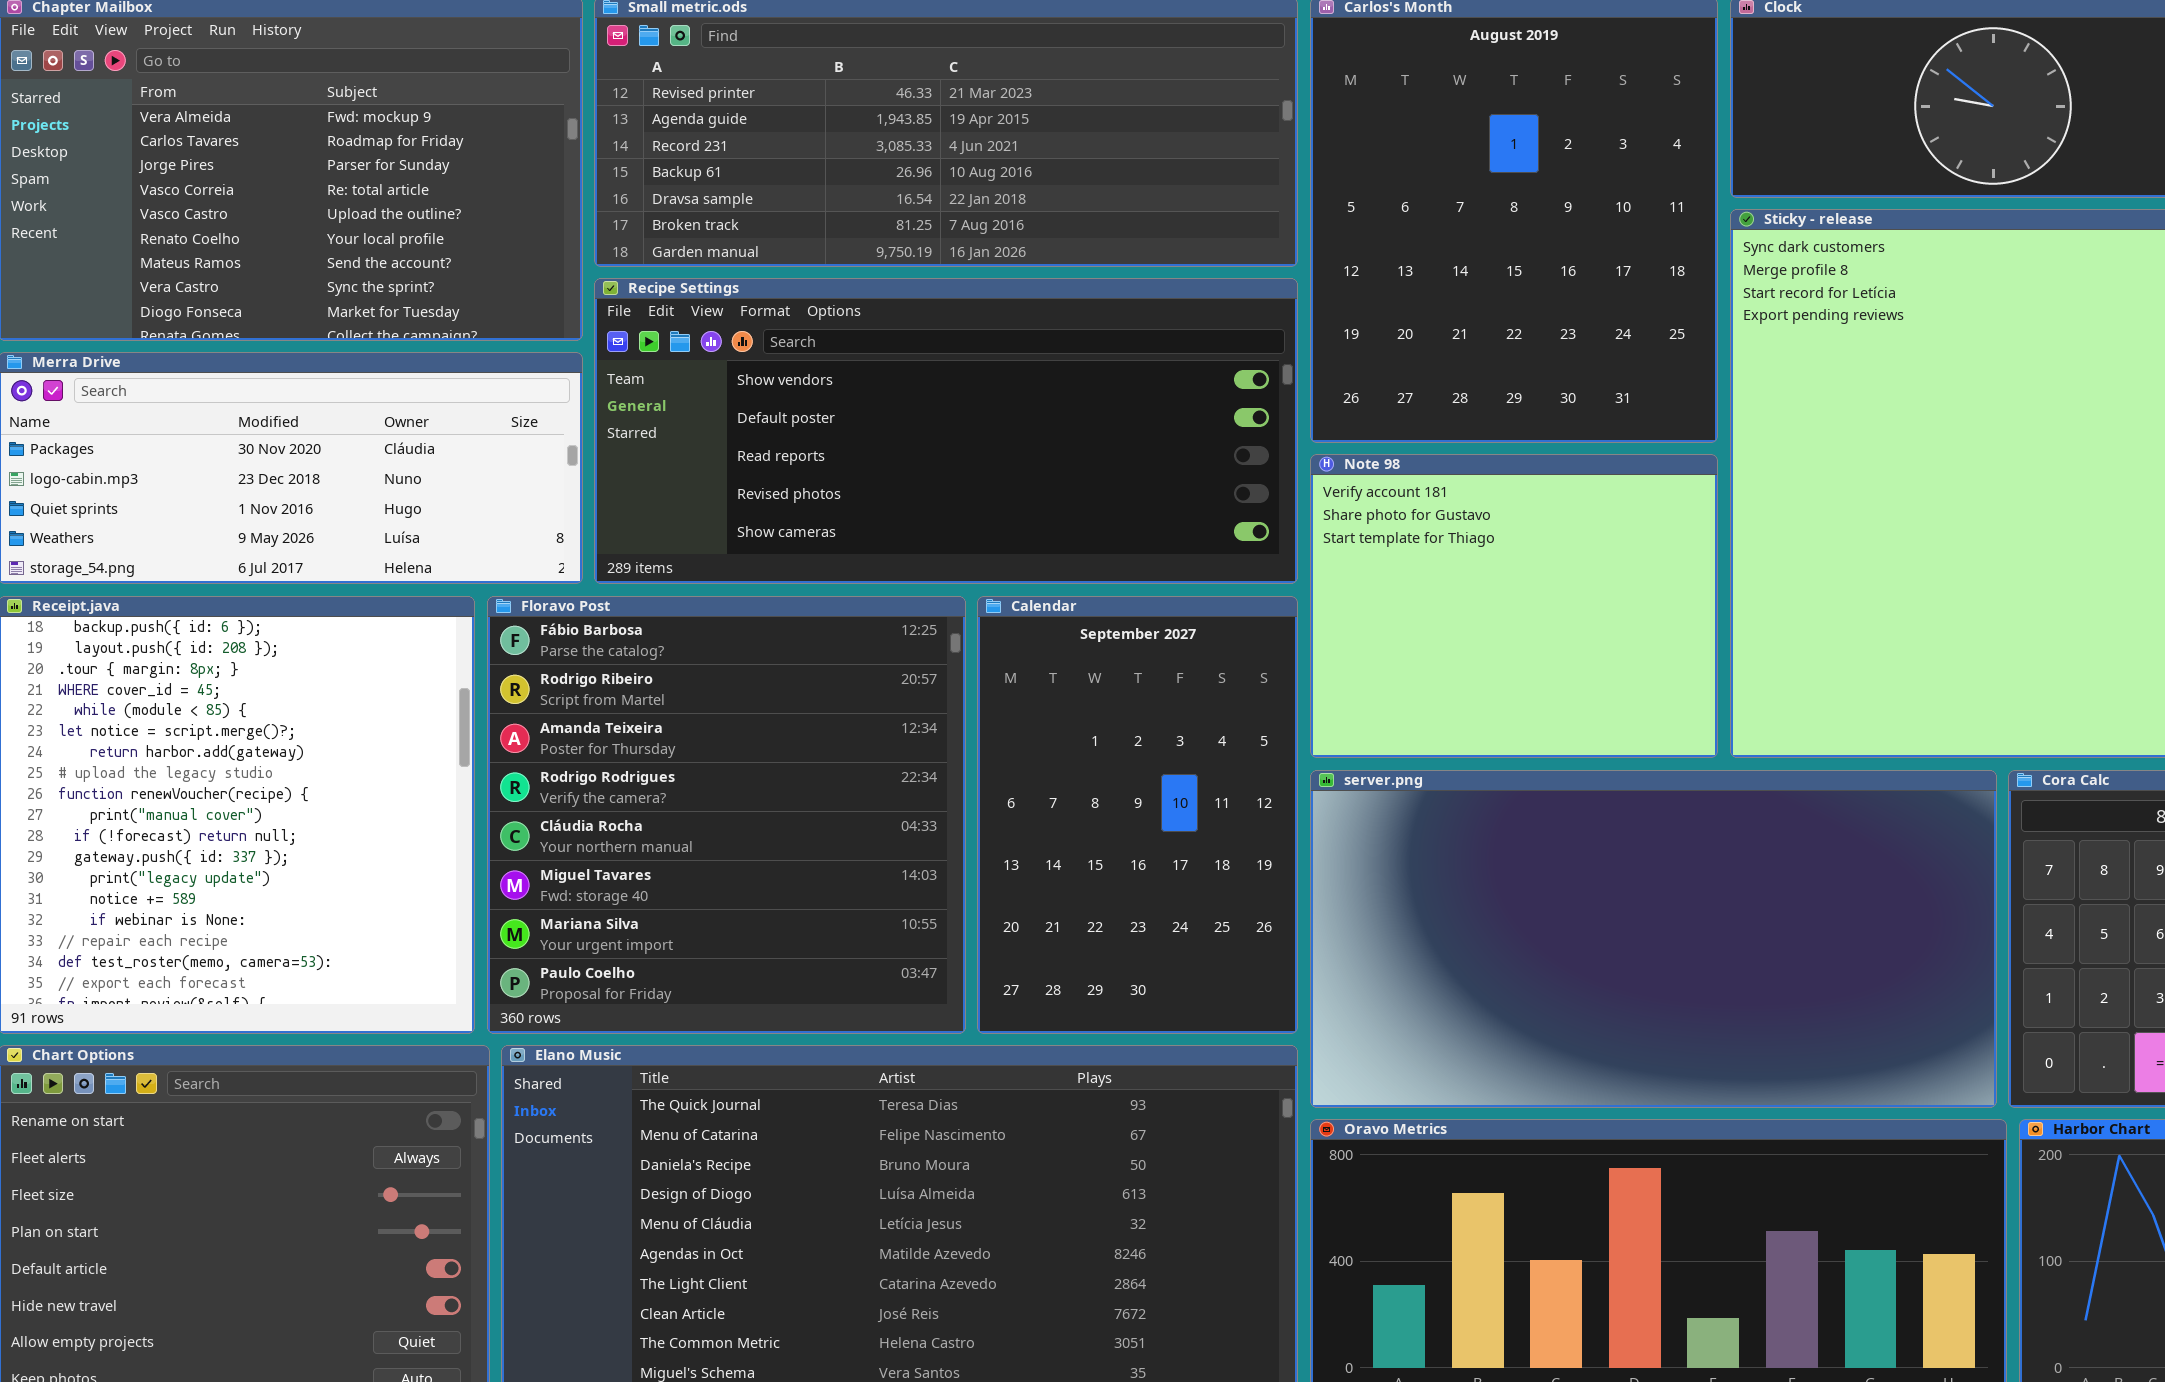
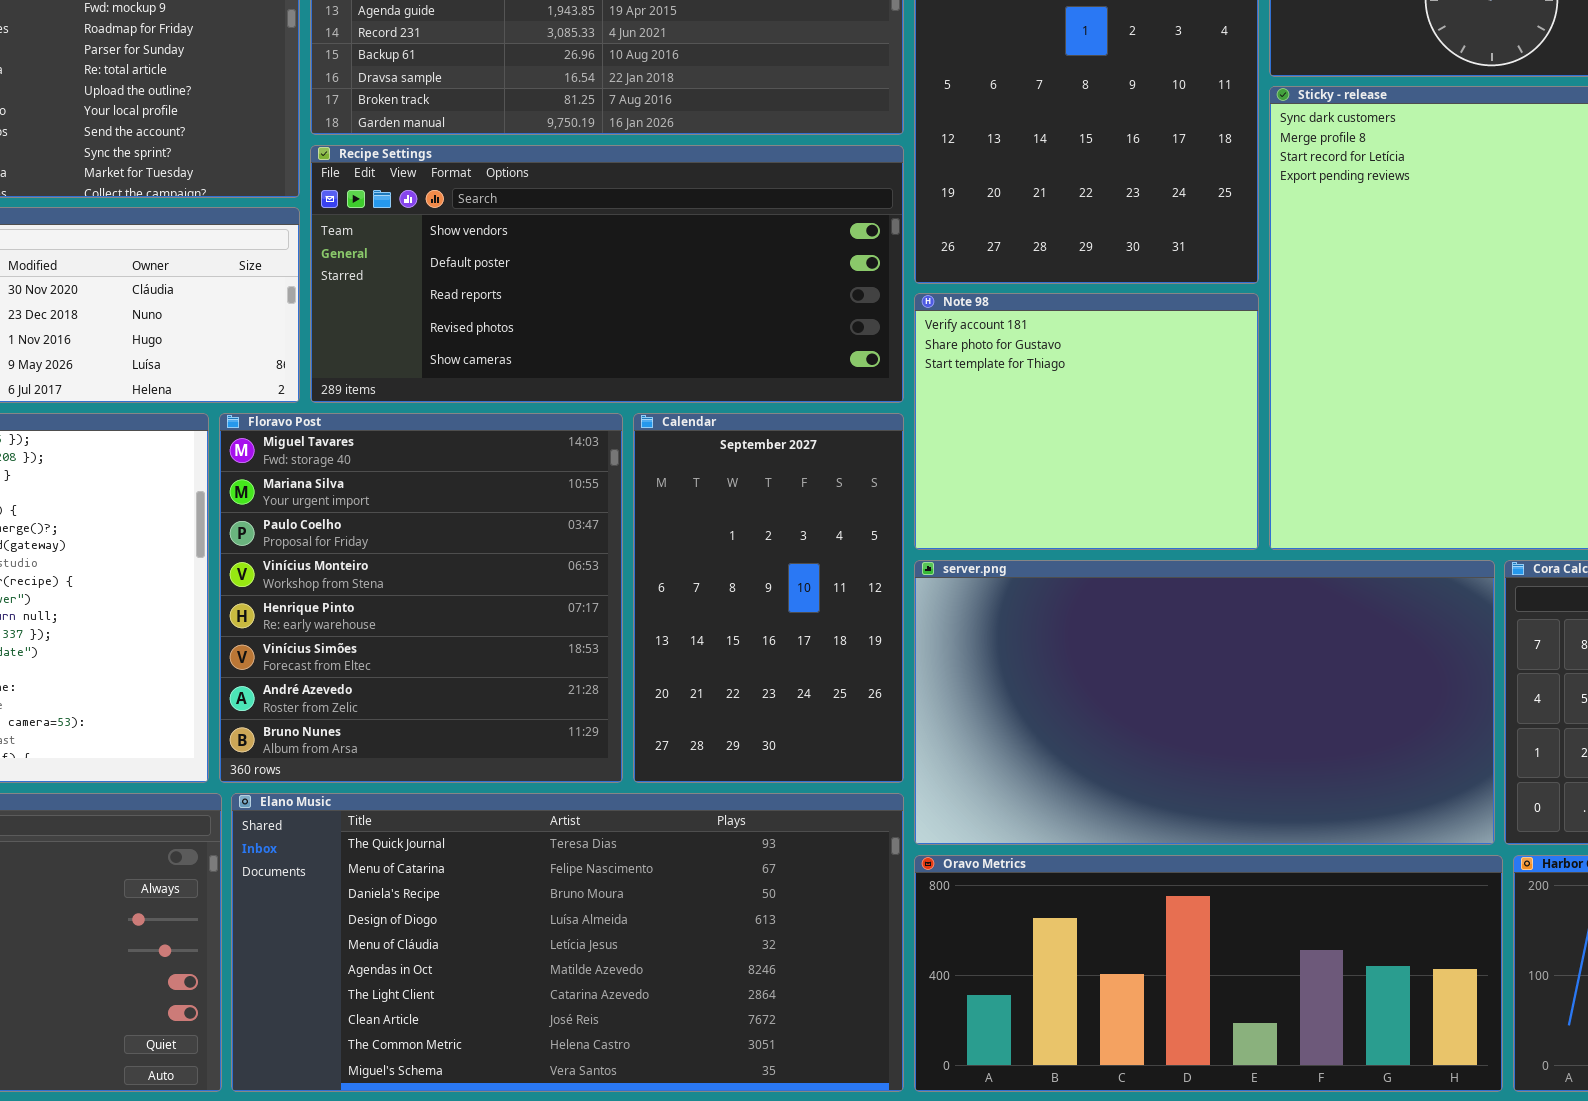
Floravo Post: [487,596,966,1034] -> [219,413,623,783], scrolled down 5 rows

